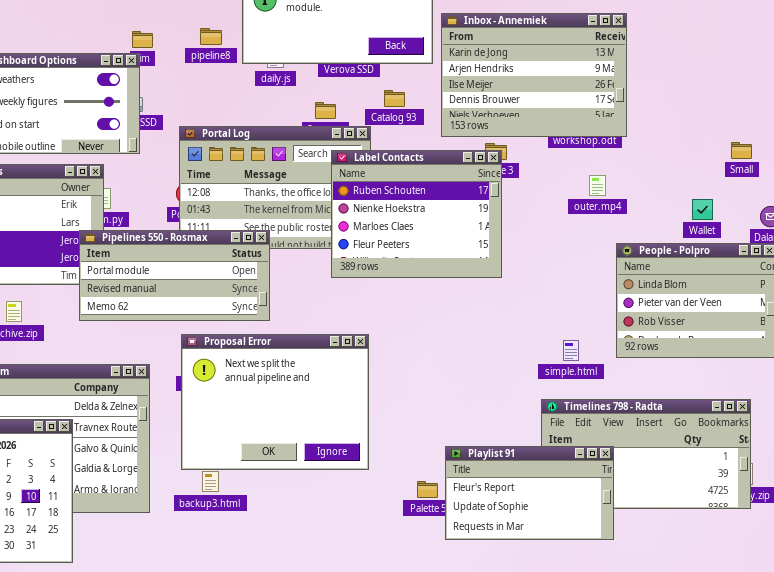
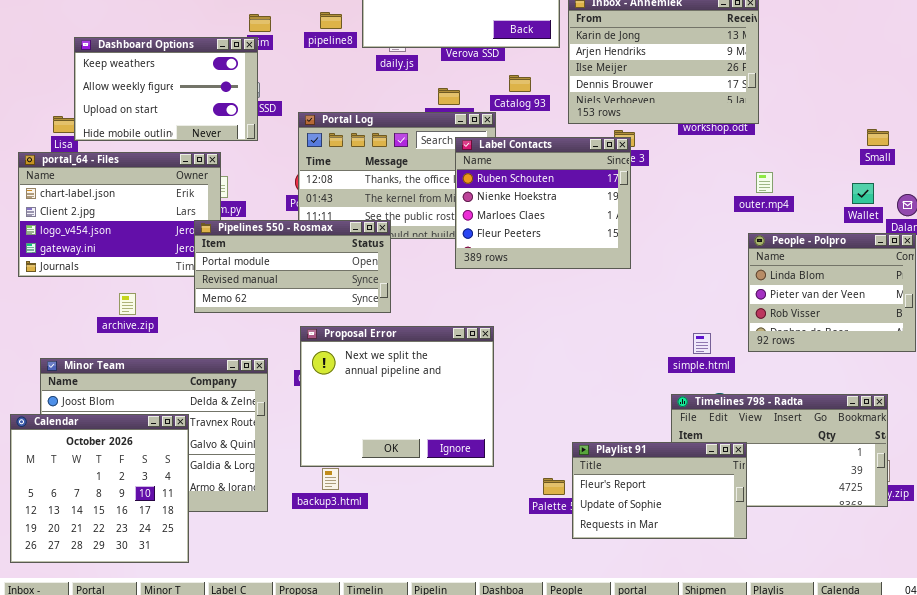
outer.mp4: [589,175,606,196] -> [756,172,773,193], moved
Wallet: [692,199,713,220] -> [852,183,874,204], moved

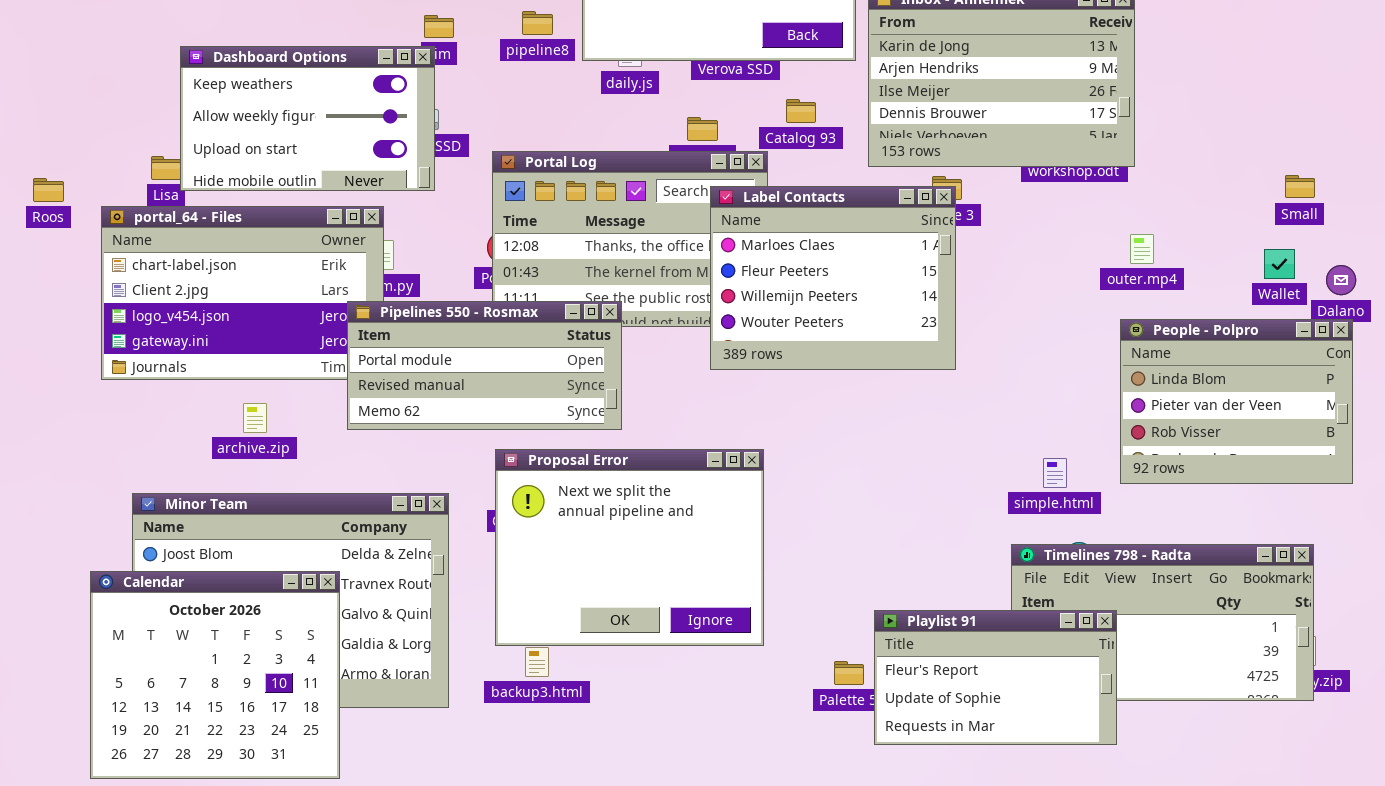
Label Contacts: [455,137,631,269] -> [710,186,956,370], scrolled down 2 rows

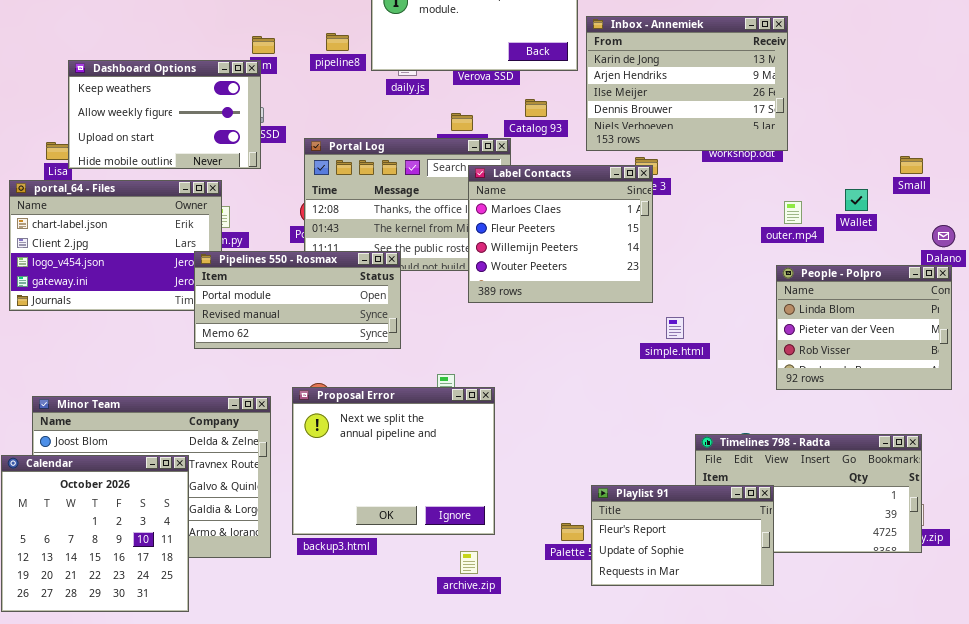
Wallet: [1264,249,1295,279] -> [845,189,868,211], moved
archive.zip: [243,403,267,433] -> [460,551,478,574], moved
Proposal Error: [495,449,764,646] -> [292,387,495,535], moved
simple.html: [1043,458,1067,488] -> [666,317,684,339], moved

